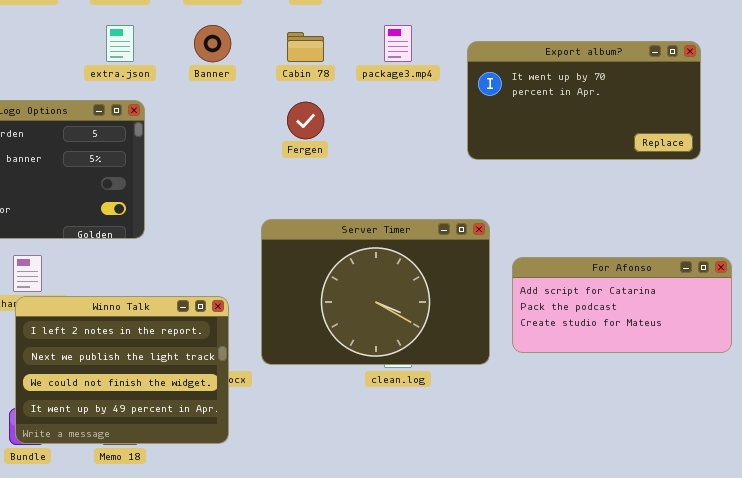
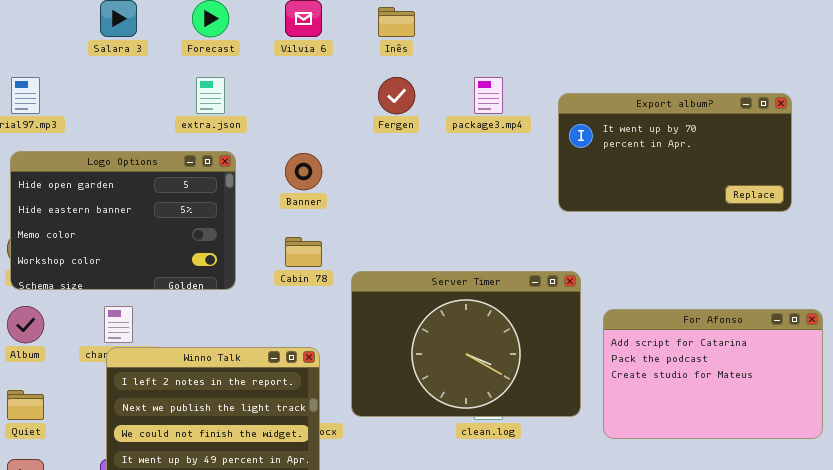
Banner: [194,25,231,62] -> [285,153,322,190], moved
Cabin 78: [287,32,324,62] -> [285,237,322,267], moved
Fergen: [287,102,324,139] -> [378,77,415,114], moved
For Afonso: [512,257,732,353] -> [603,309,823,439], resized

